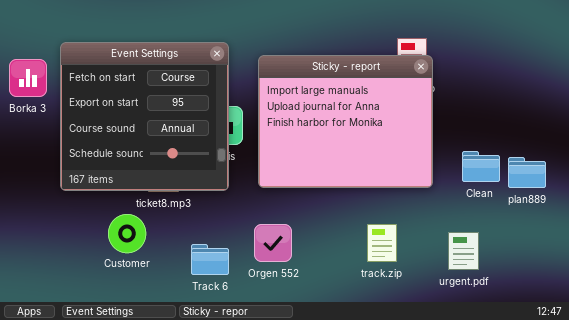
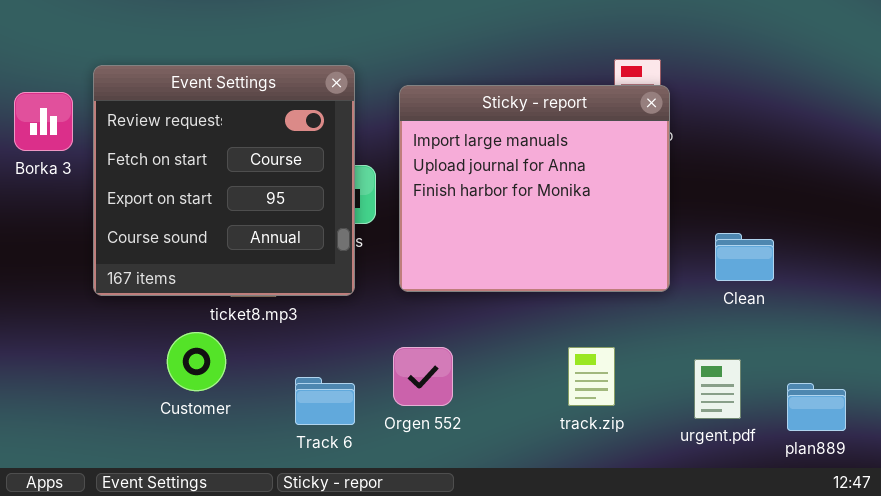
Event Settings: [60,42,229,191] -> [93,65,355,296], scrolled up 1 row
plan889: [508,157,546,188] -> [787,383,846,431], moved

